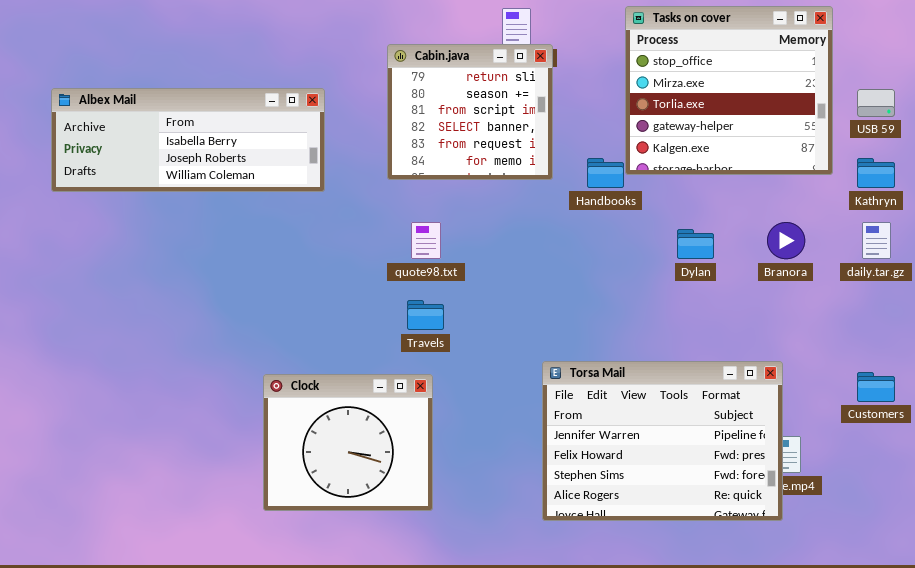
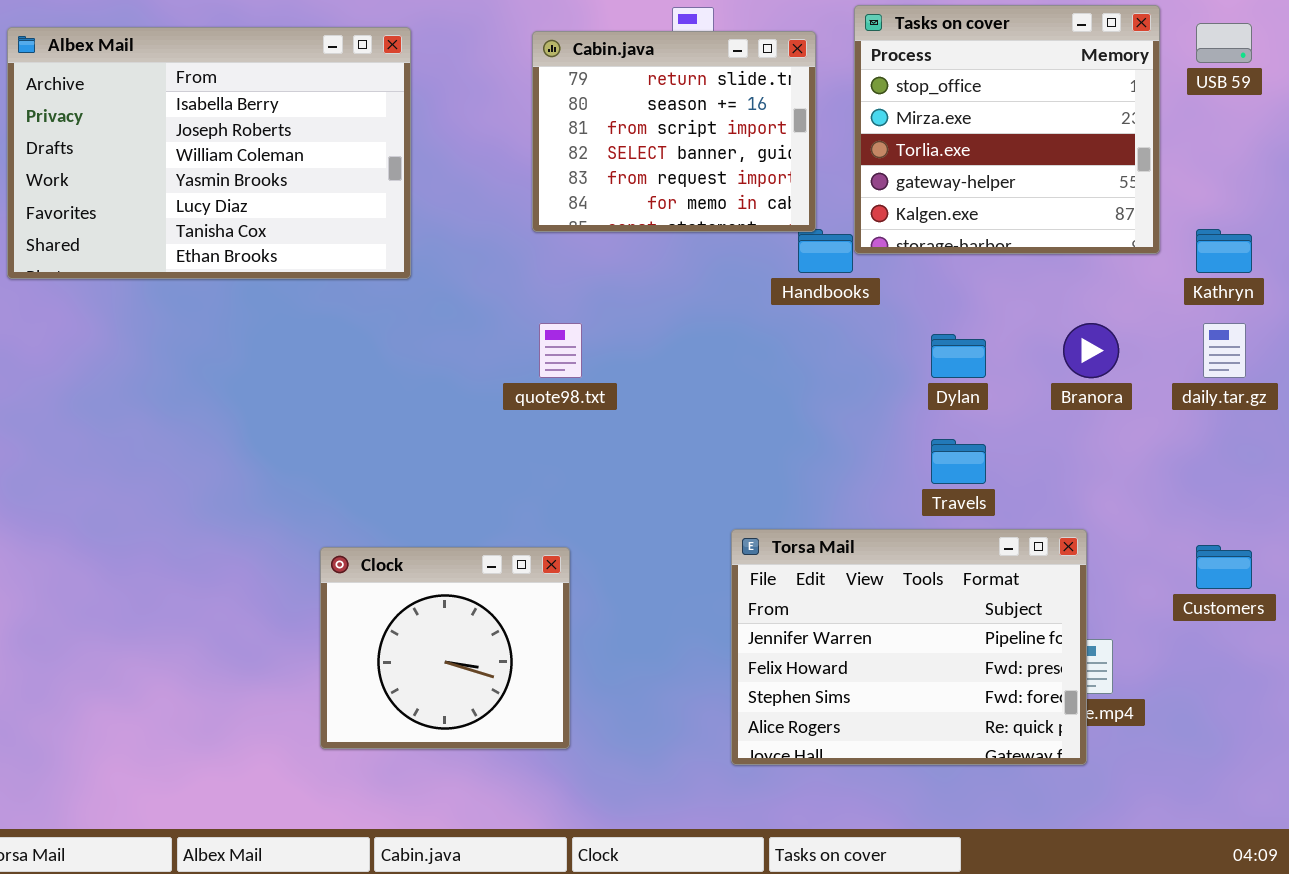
Cabin.java: [387,44,553,180] -> [532,31,816,232], moved, resized
Albex Mail: [51,88,325,192] -> [7,27,411,279], resized
USB 59: [857,89,895,117] -> [1196,23,1252,63], moved
Travels: [407,300,444,330] -> [931,439,986,484], moved

